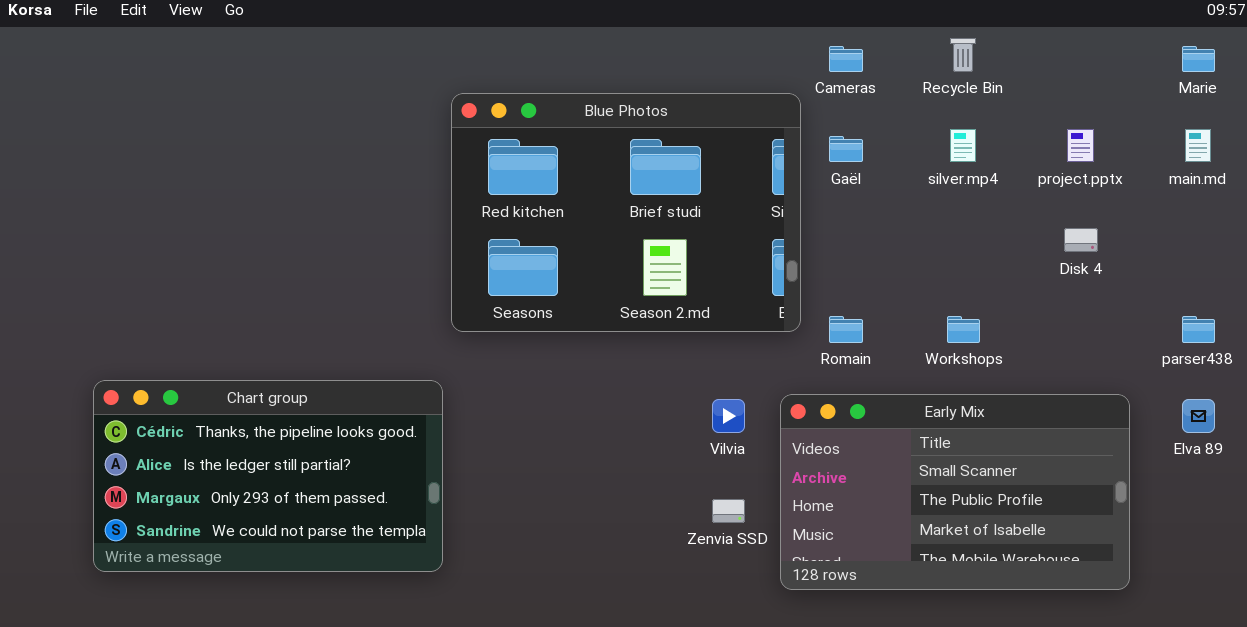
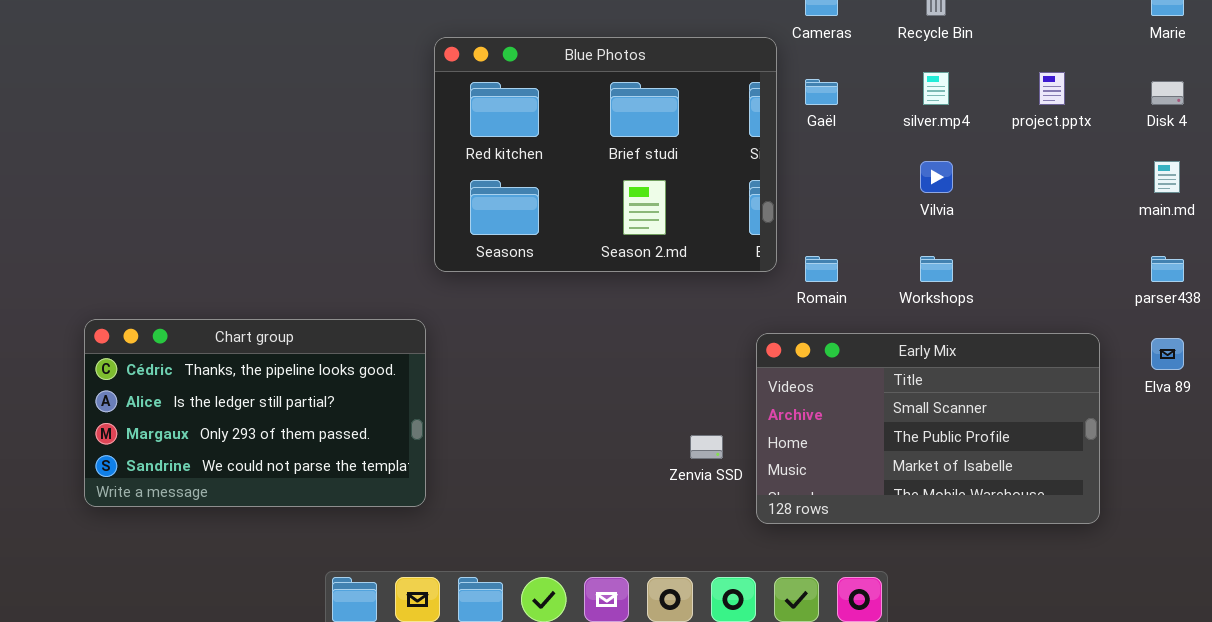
main.md: [1185,129,1211,162] -> [1154,161,1180,193], moved
Disk 4: [1064,228,1098,252] -> [1151,81,1184,105], moved
Vilvia: [712,399,745,433] -> [920,161,953,193], moved

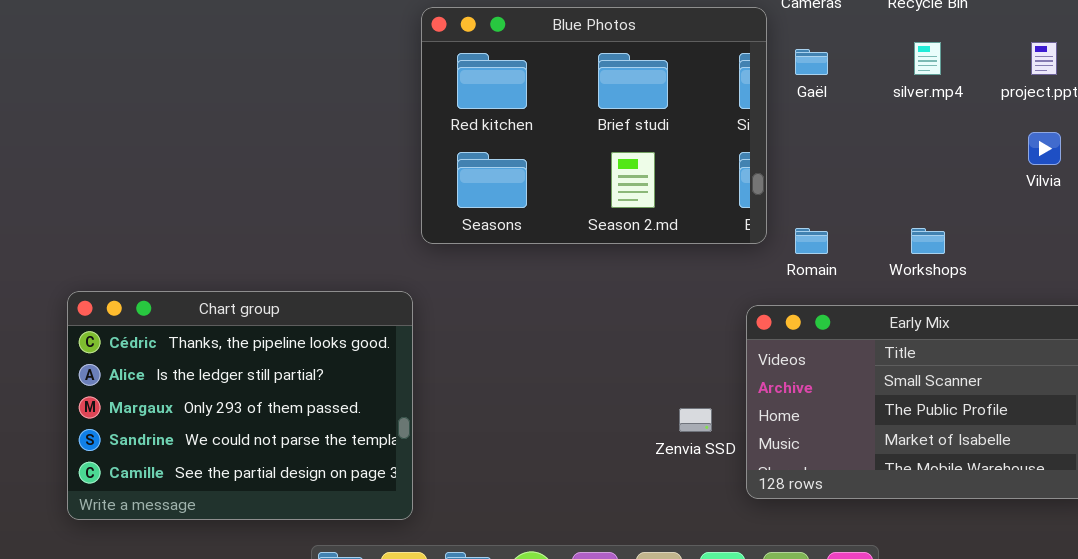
Vilvia: [920,161,953,193] -> [1028,132,1061,165], moved
Chart group: [84,319,426,507] -> [67,291,413,520], resized

